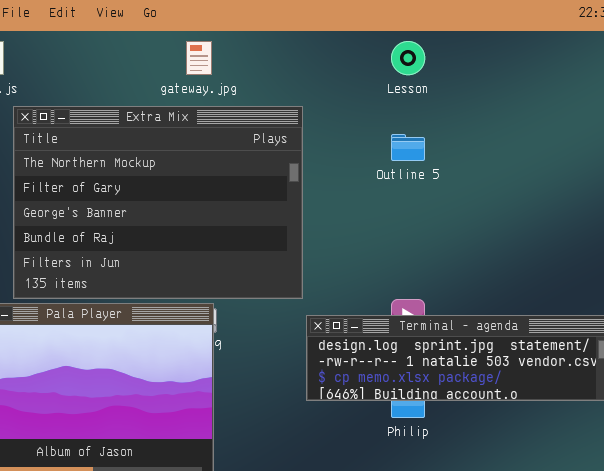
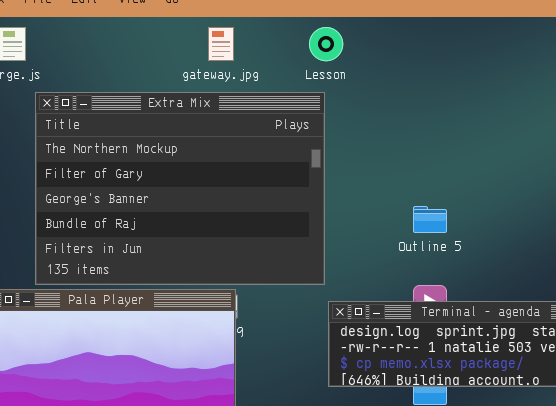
Lesson: [391,41,425,75] -> [309,27,343,61], moved
Outline 5: [391,134,425,161] -> [413,206,447,233], moved

